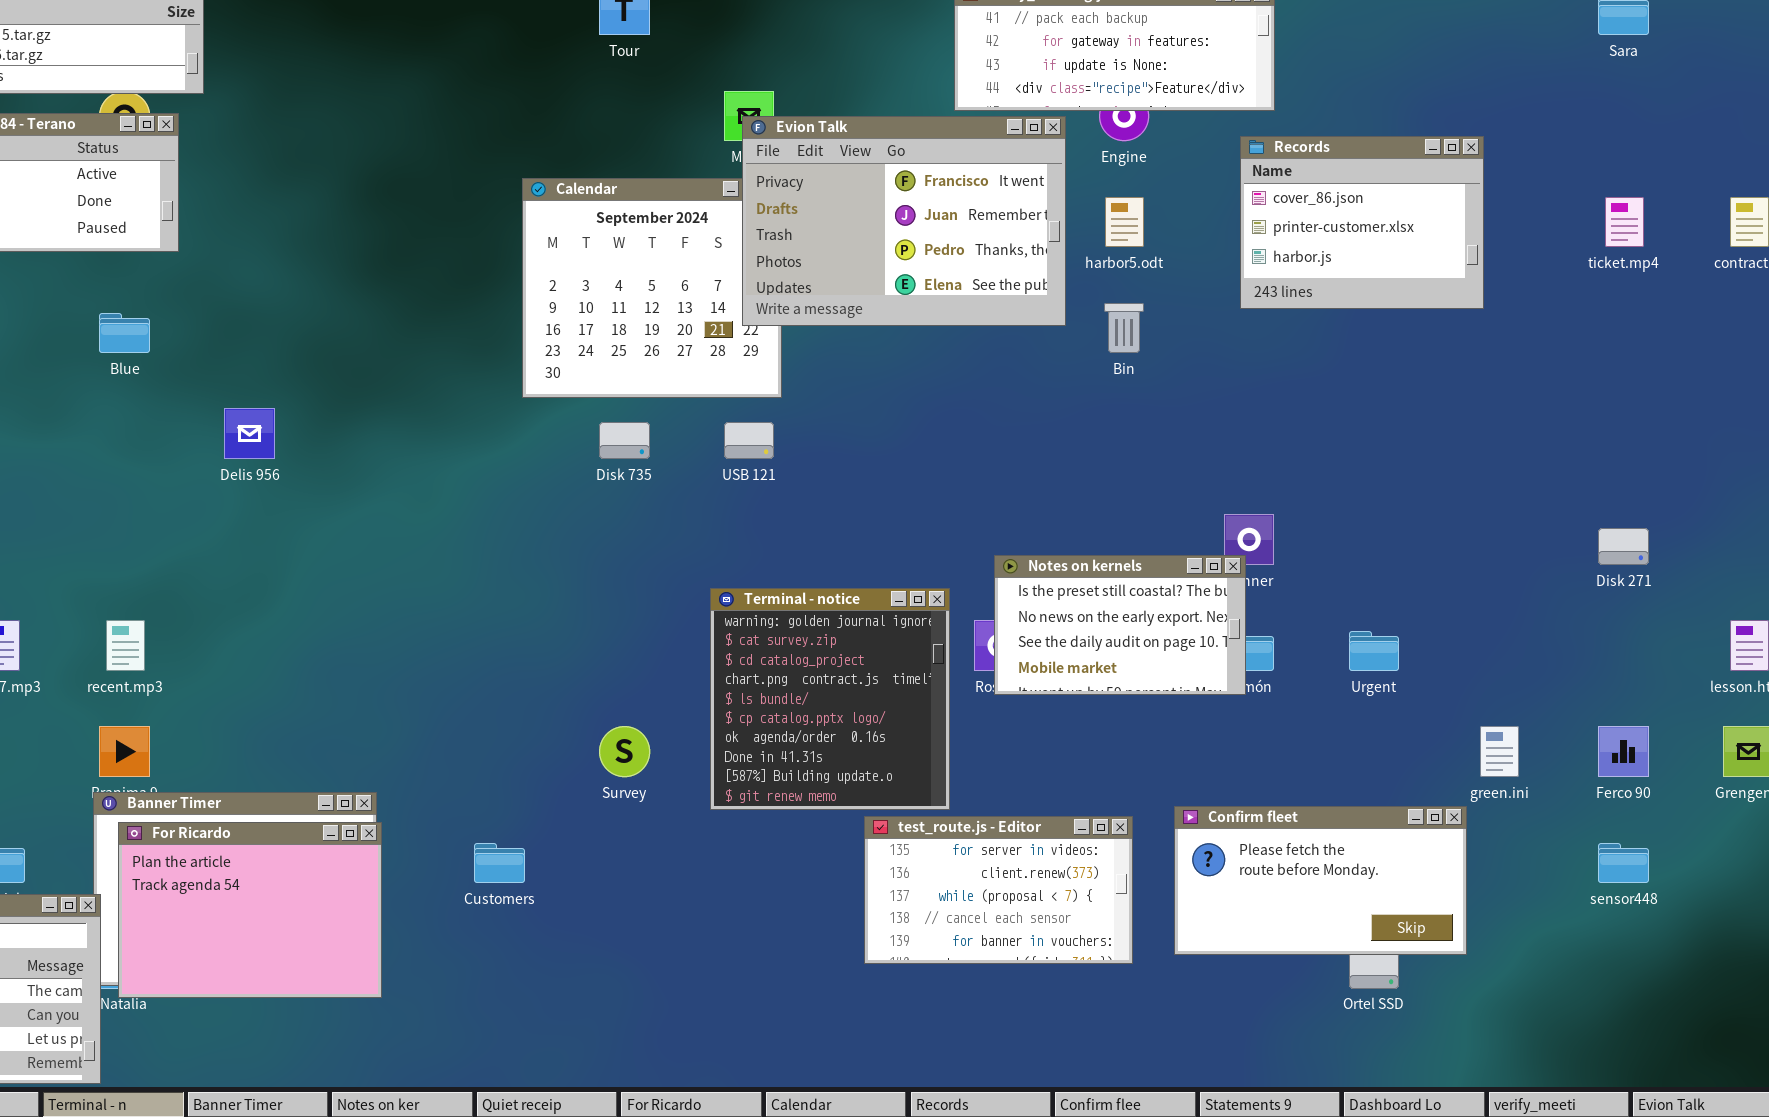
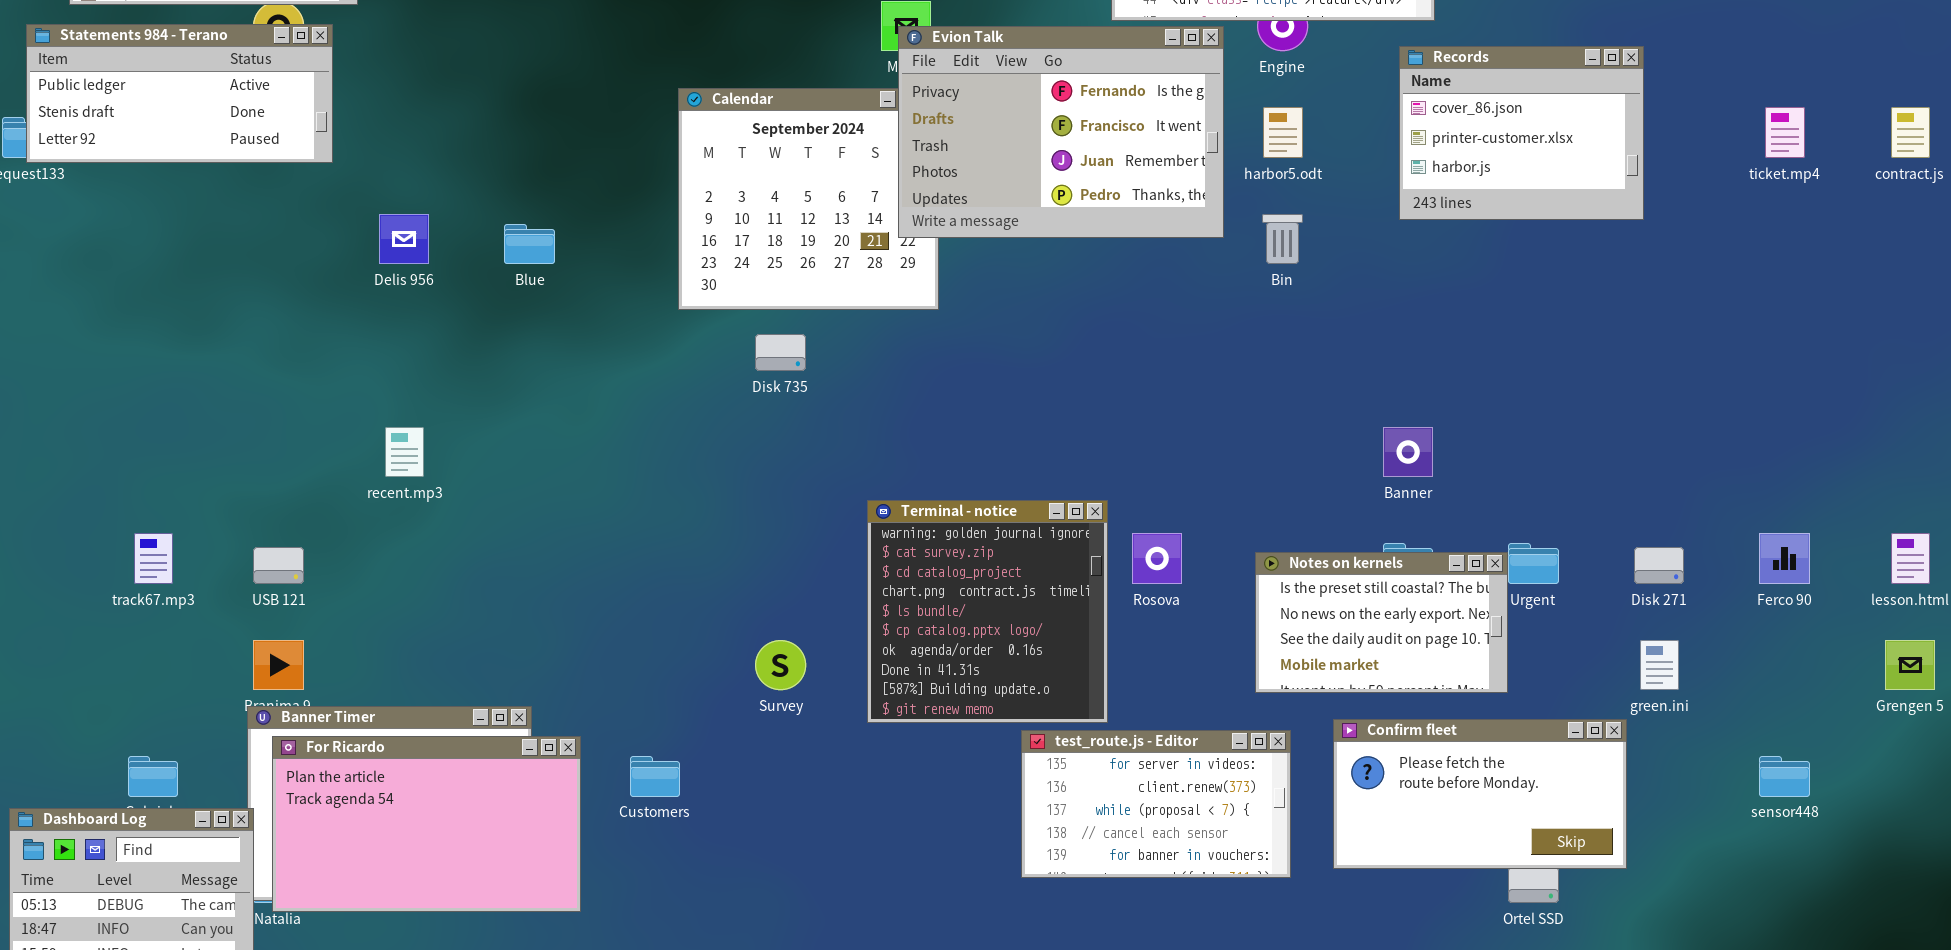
Evion Talk: [742,116,1066,326] -> [898,26,1224,238], scrolled up 1 row
Blue: [99,313,150,353] -> [504,224,555,264], moved
Delis 956: [224,408,275,459] -> [379,214,429,264], moved
USB 121: [724,422,774,459] -> [253,547,304,584], moved
Disk 271: [1598,528,1649,565] -> [1634,547,1684,584], moved
Notes on kernels: [994,555,1246,695] -> [1255,552,1508,693], moved
recent.mp3: [106,620,145,671] -> [385,427,424,477], moved
Ferco 90: [1598,726,1649,777] -> [1759,533,1810,584], moved
For Ricardo: [118,822,382,998] -> [272,736,581,912], resized

